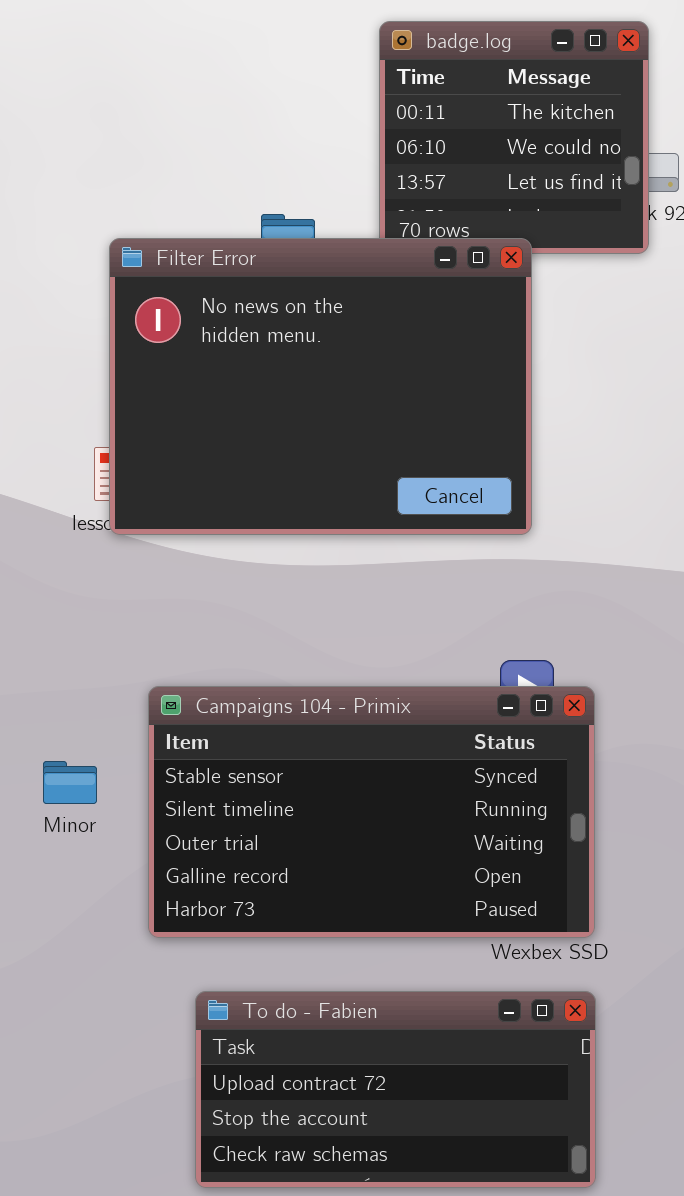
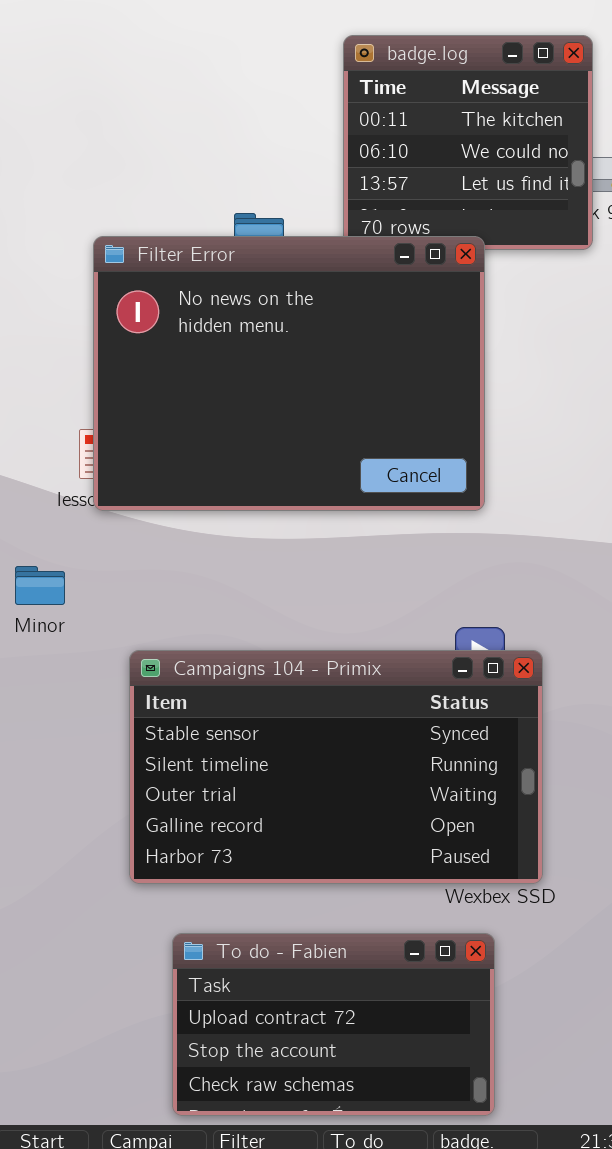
Minor: [43,761,97,804] -> [15,566,65,605], moved
To do - Fabien: [195,991,596,1188] -> [172,933,495,1116], resized

